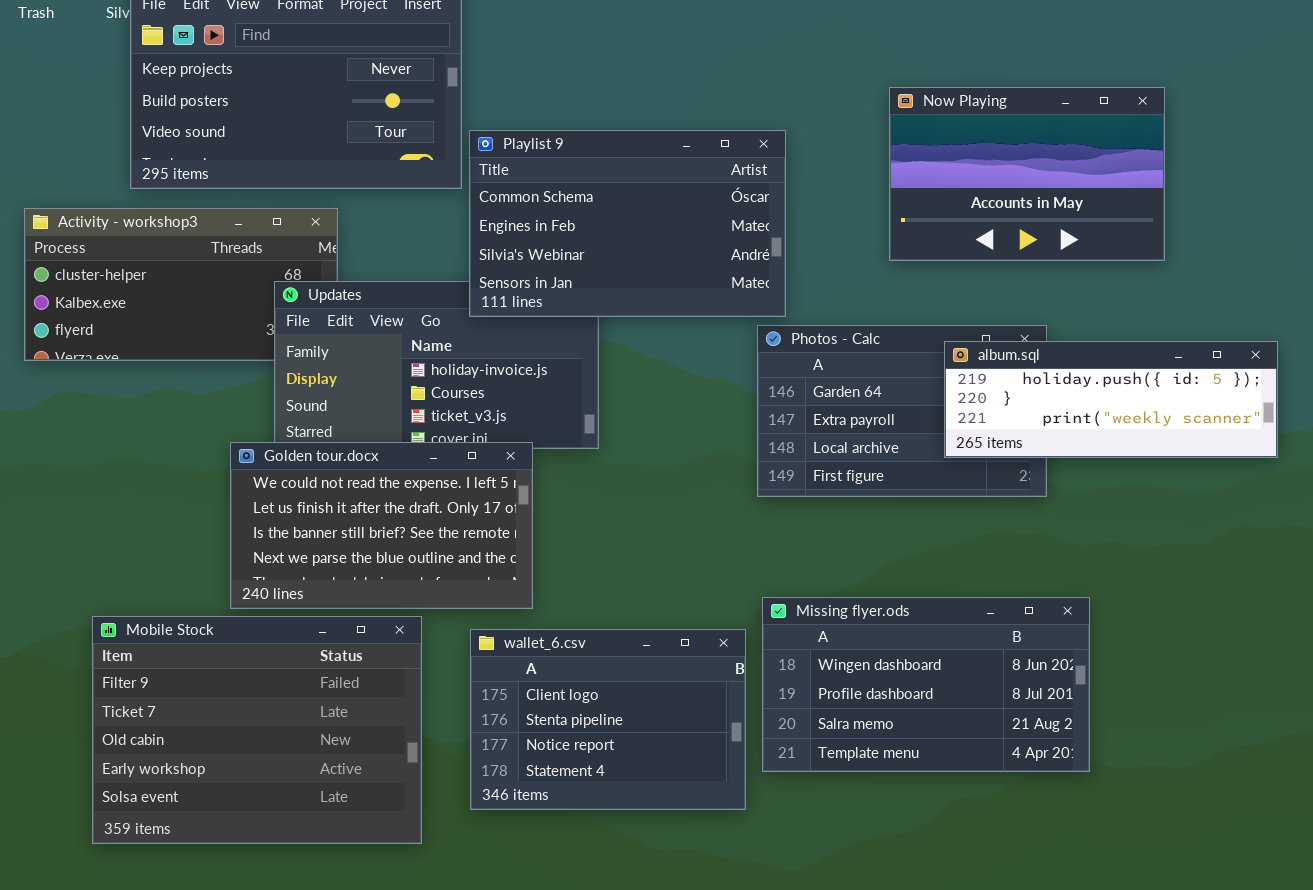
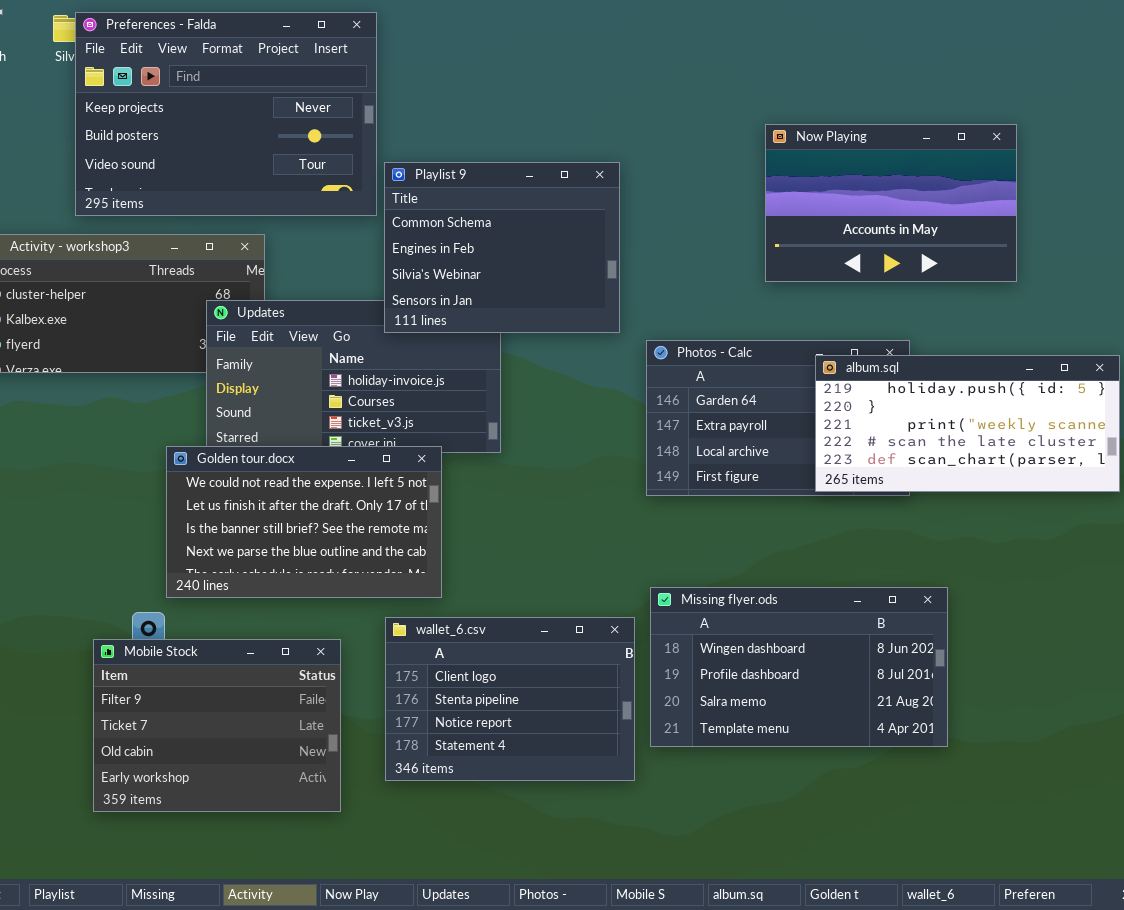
Playlist 9: [469,130,786,317] -> [384,162,620,333], resized
album.sql: [944,341,1278,458] -> [815,355,1120,492], resized
Mobile Stock: [92,616,422,844] -> [93,639,341,812], resized

